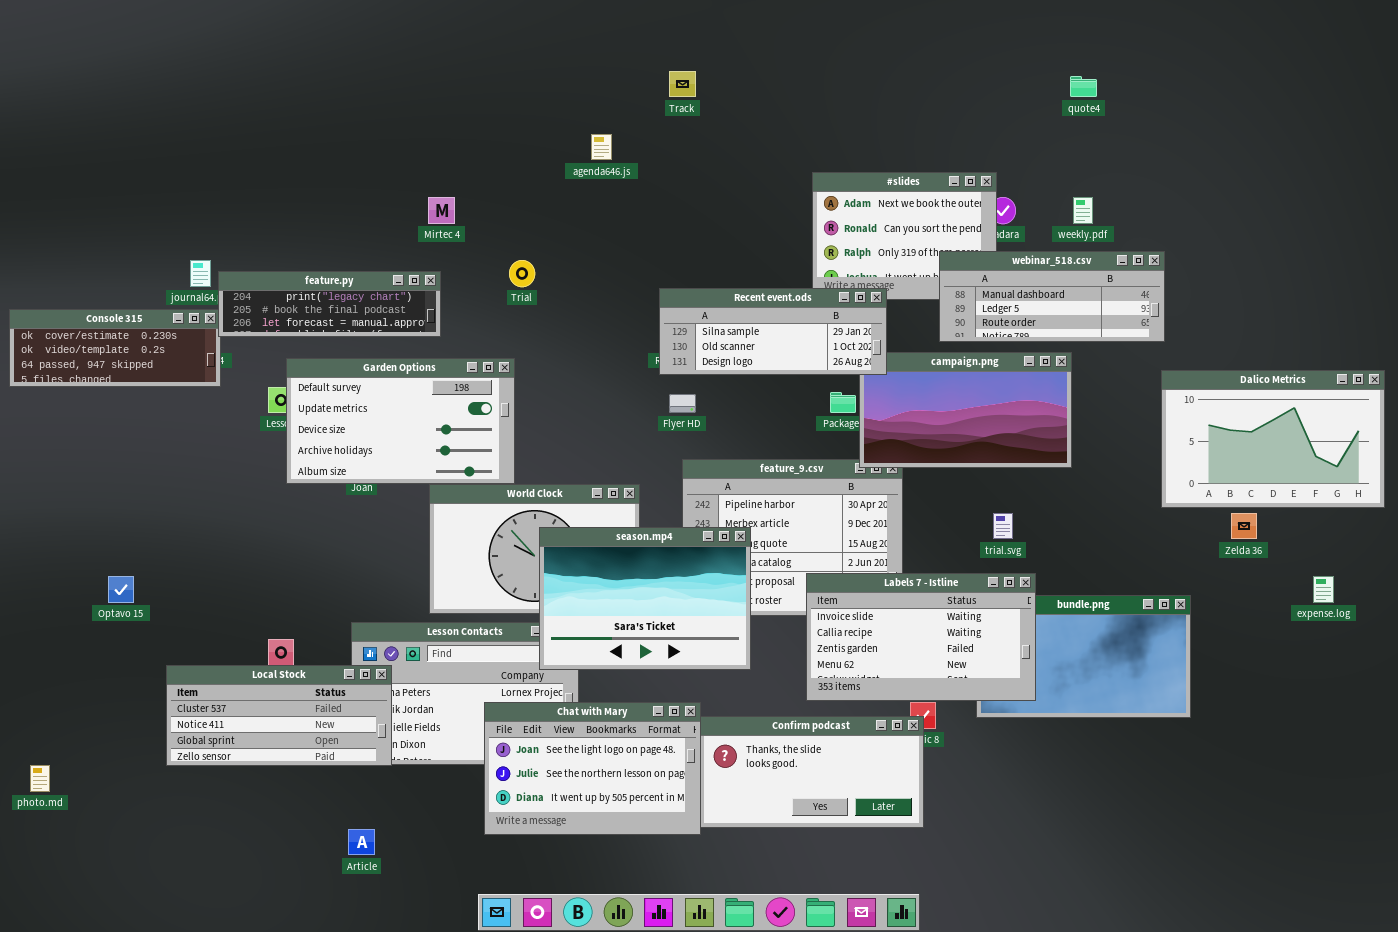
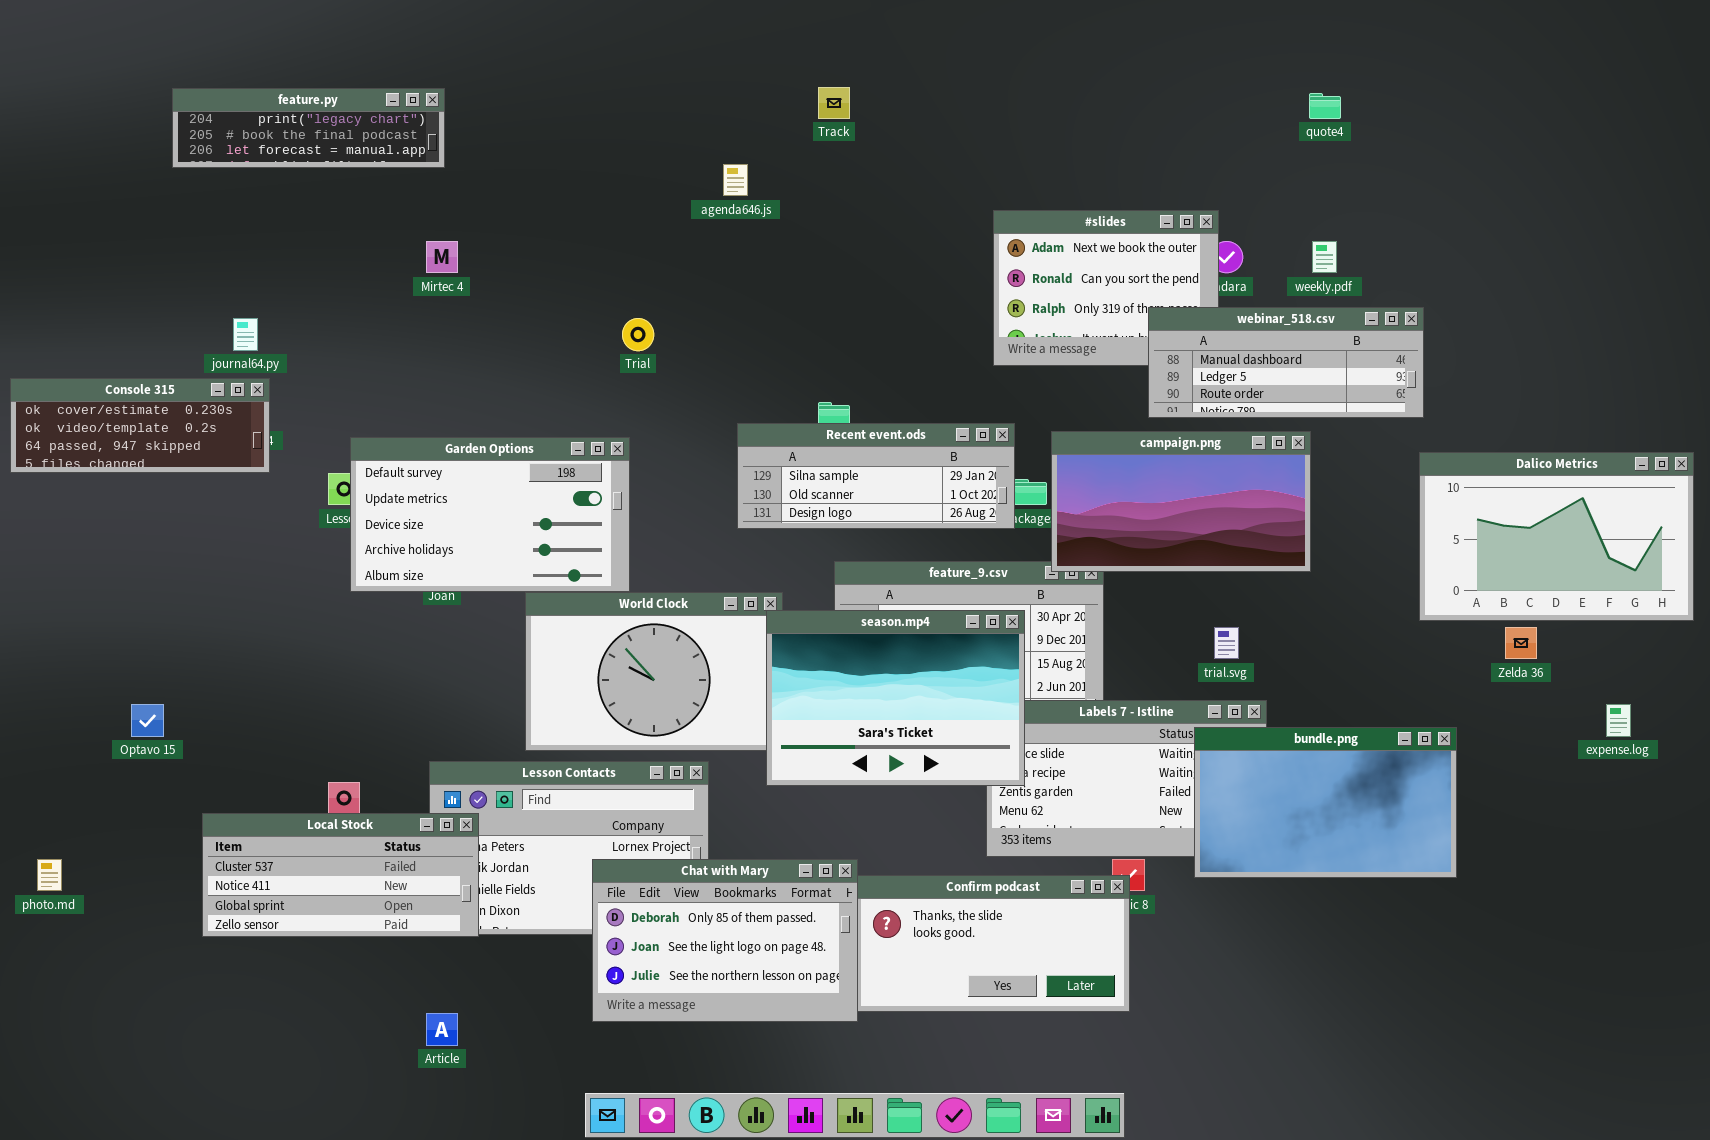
Mirtec 4: [428,197,455,224] -> [426,241,458,273], moved
feature.py: [218,271,441,337] -> [172,88,445,168], moved
Recent event.ods: [659,288,887,375] -> [737,423,1015,529], moved
season.mp4: [539,527,751,670] -> [766,610,1025,786], moved
bundle.png: [976,595,1191,718] -> [1194,727,1457,878], raised
Chat with Mary: [484,702,701,835] -> [592,859,858,1022], scrolled up 1 row
photo.md: [30,765,50,792] -> [37,859,62,891], moved

